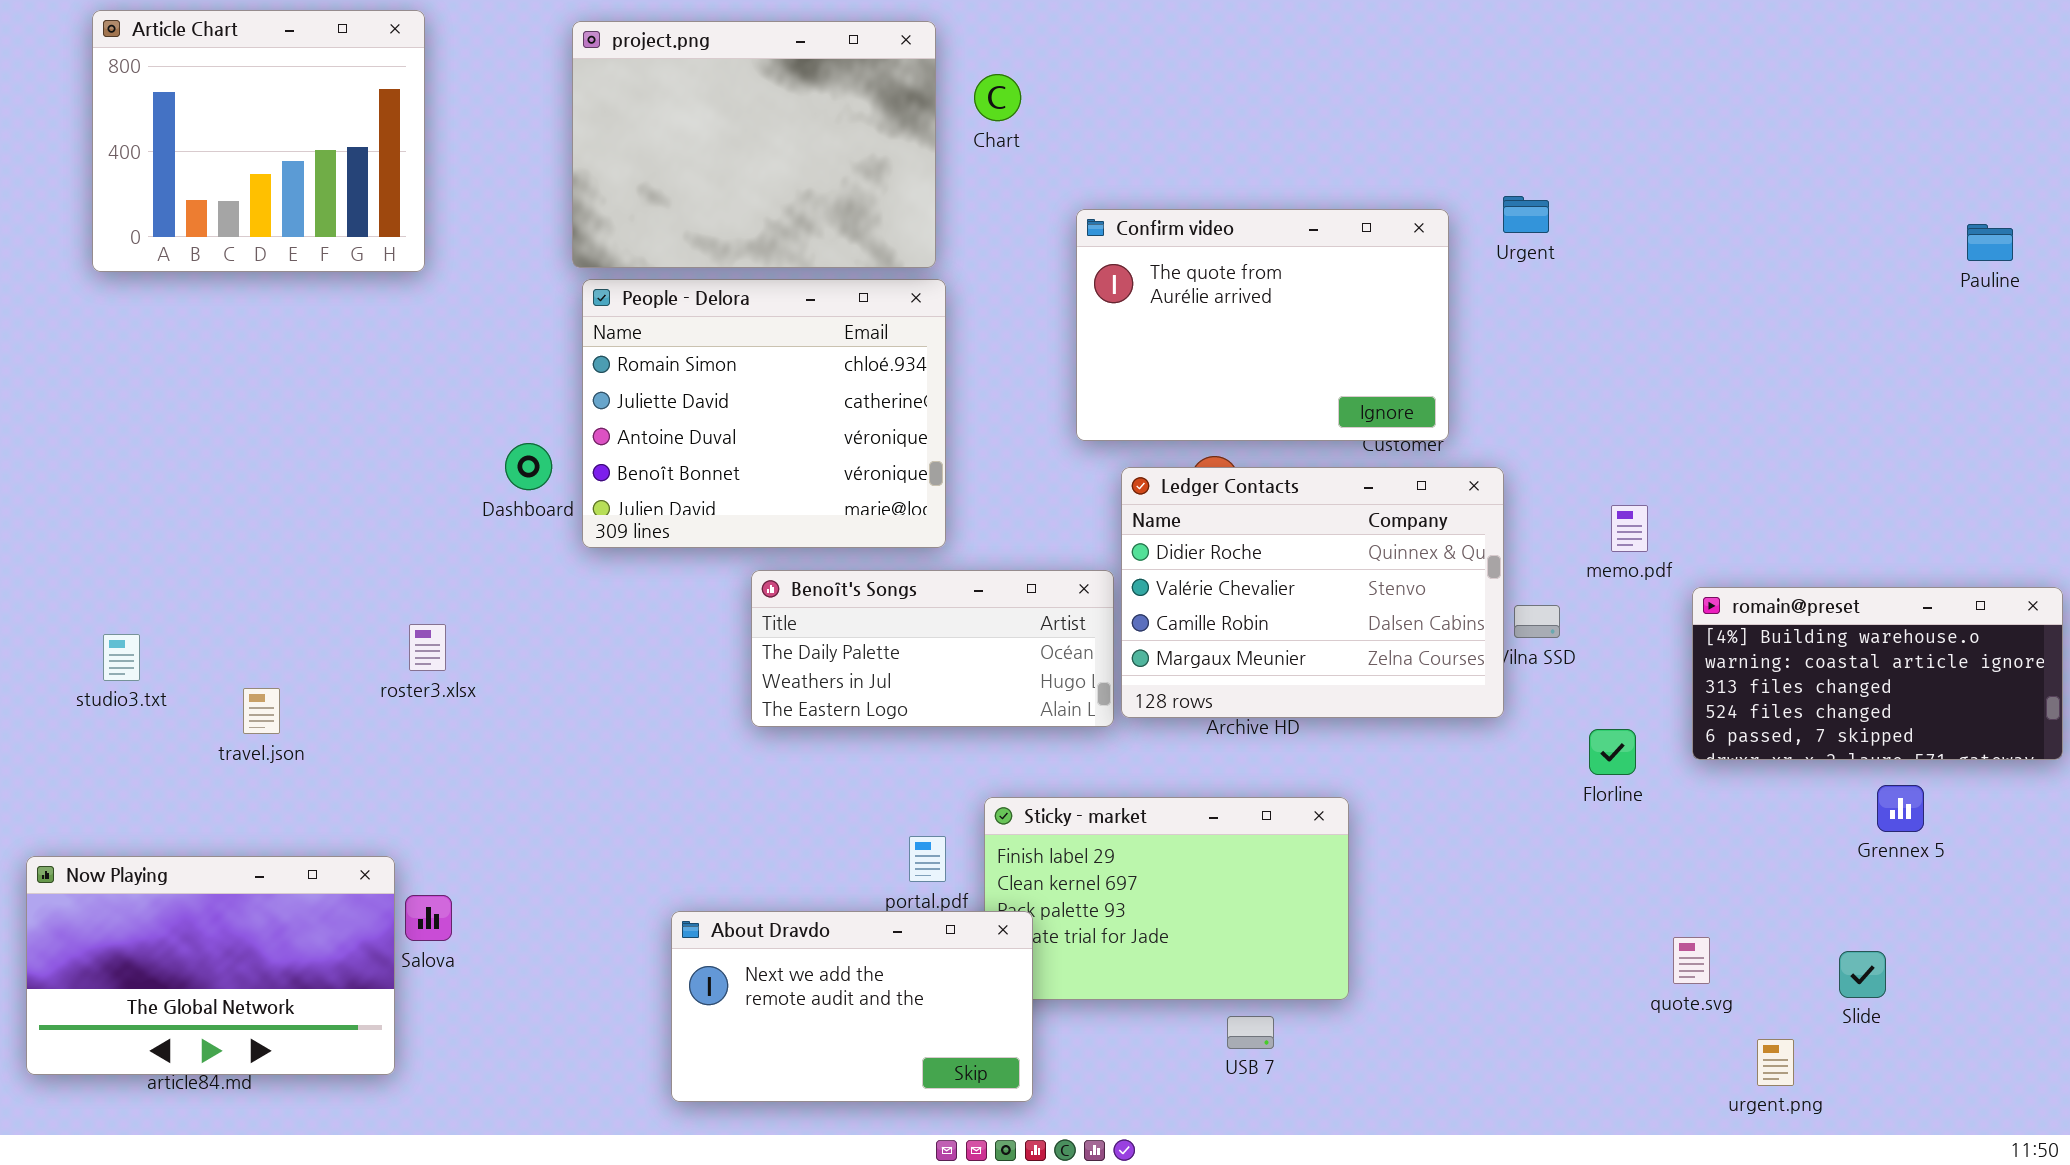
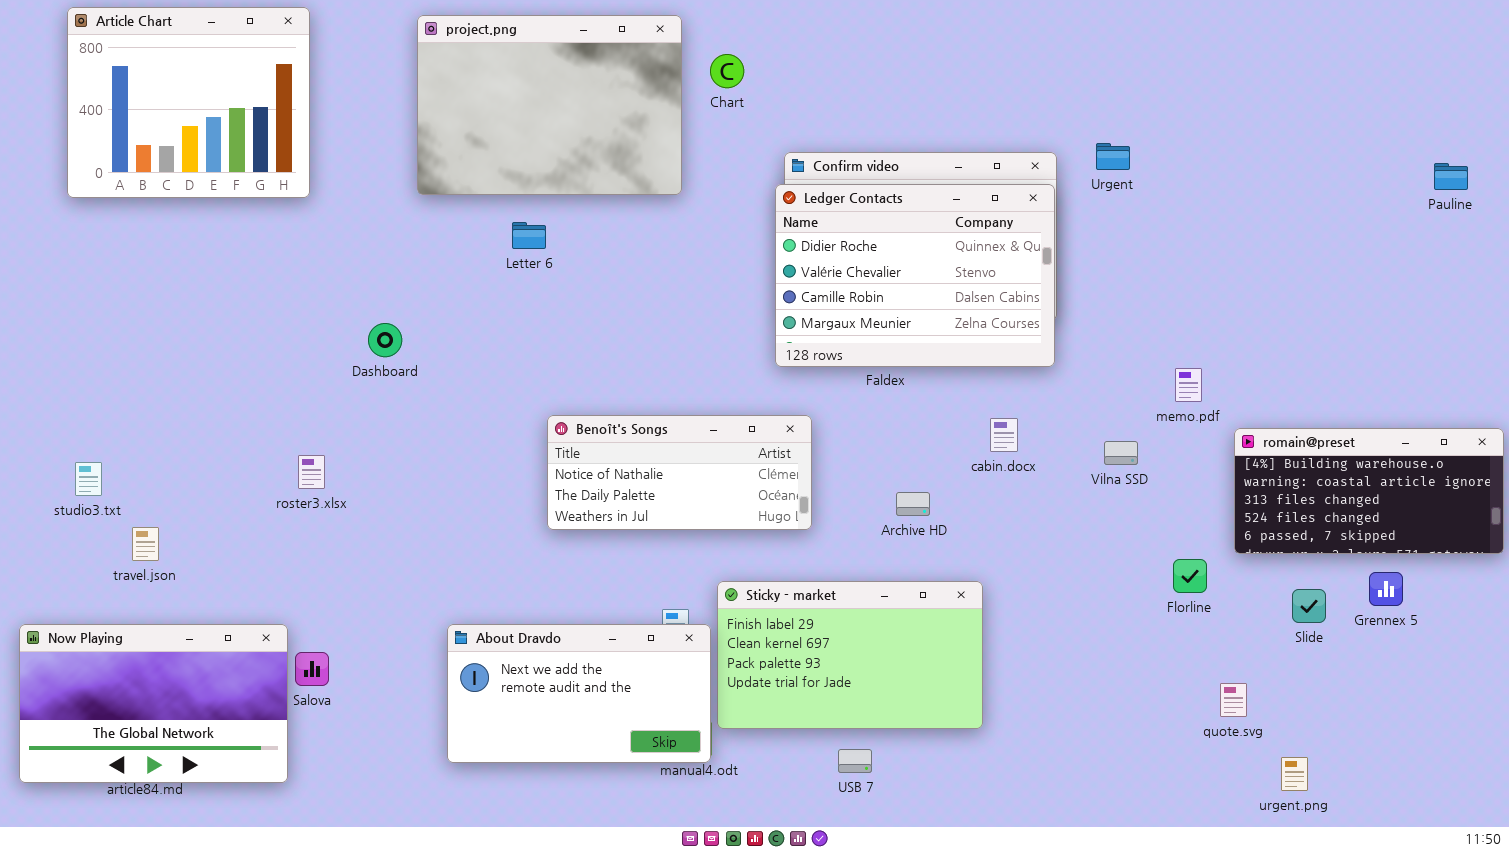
People - Delora: [582,279,946,548] -> none, closed
Ledger Contacts: [1121,467,1504,718] -> [775,184,1055,367], moved
Benoît's Songs: [751,570,1114,727] -> [547,415,812,530], scrolled up 1 row
travel.json: [243,688,280,734] -> [132,527,159,561], moved
Florline: [1589,729,1636,775] -> [1173,559,1207,593], moved
About Dravdo: [671,911,1033,1102] -> [447,624,711,763], moved
Slide: [1839,951,1886,998] -> [1292,589,1326,623], moved
USB 7: [1227,1016,1274,1049] -> [838,749,872,773], moved

